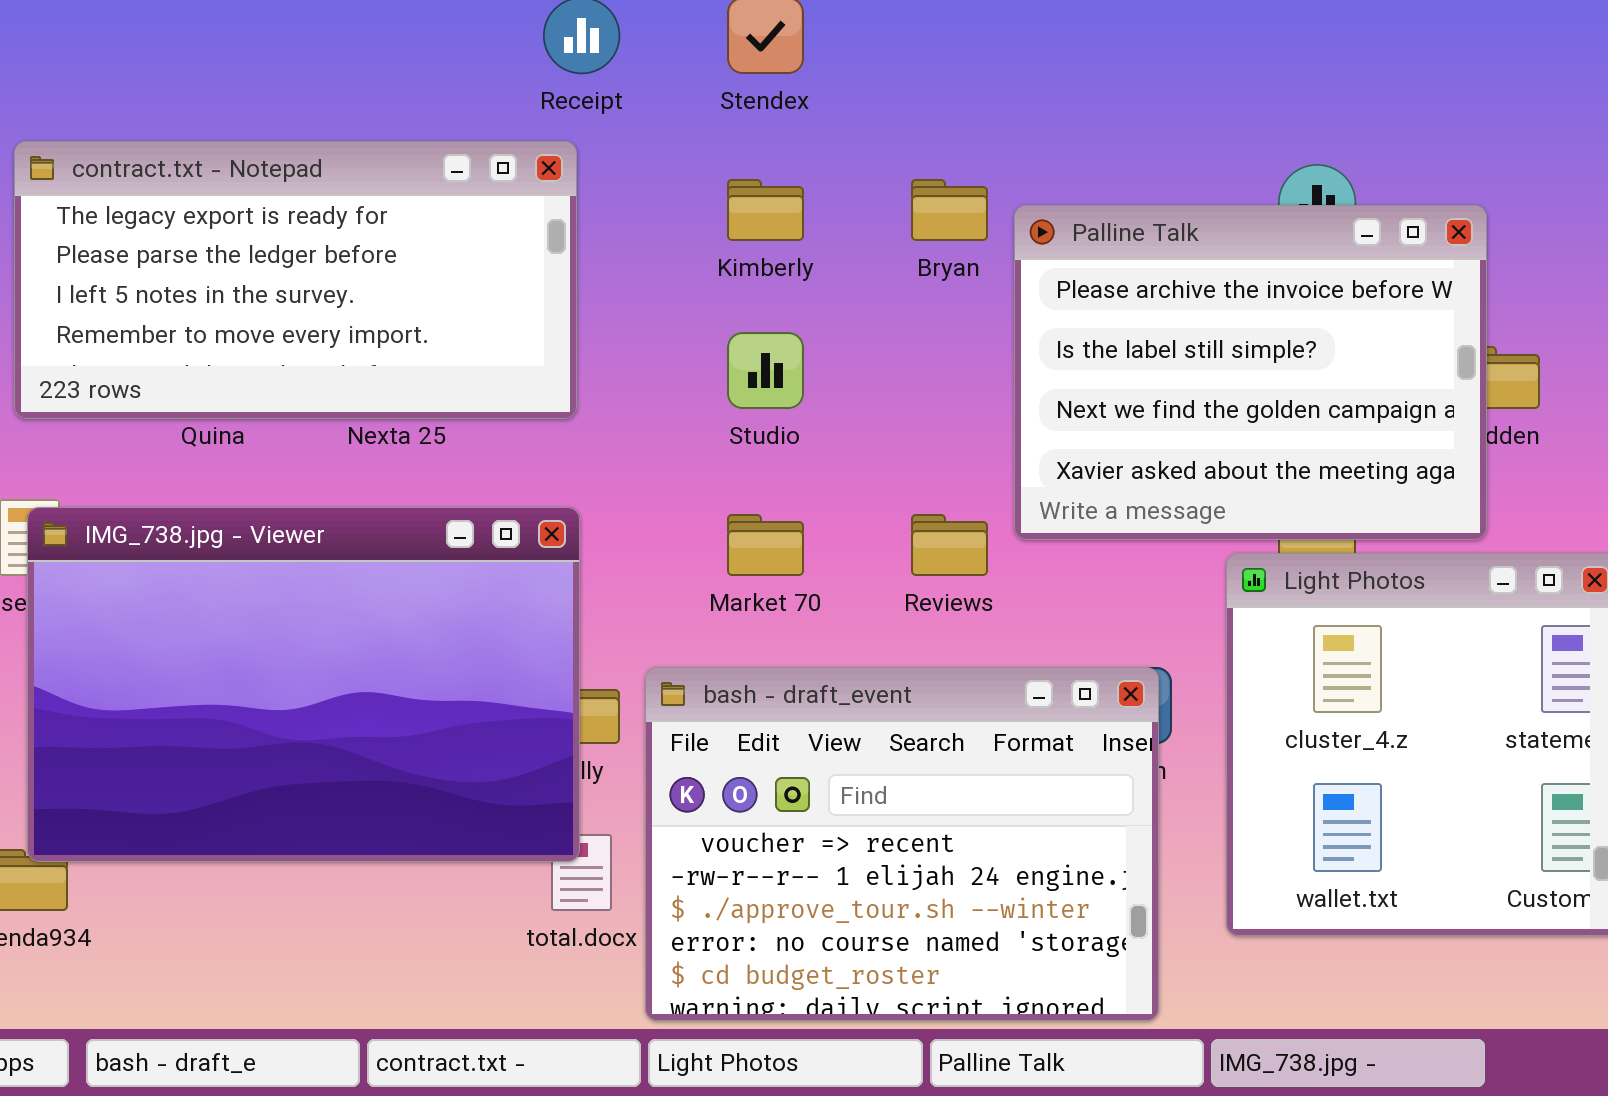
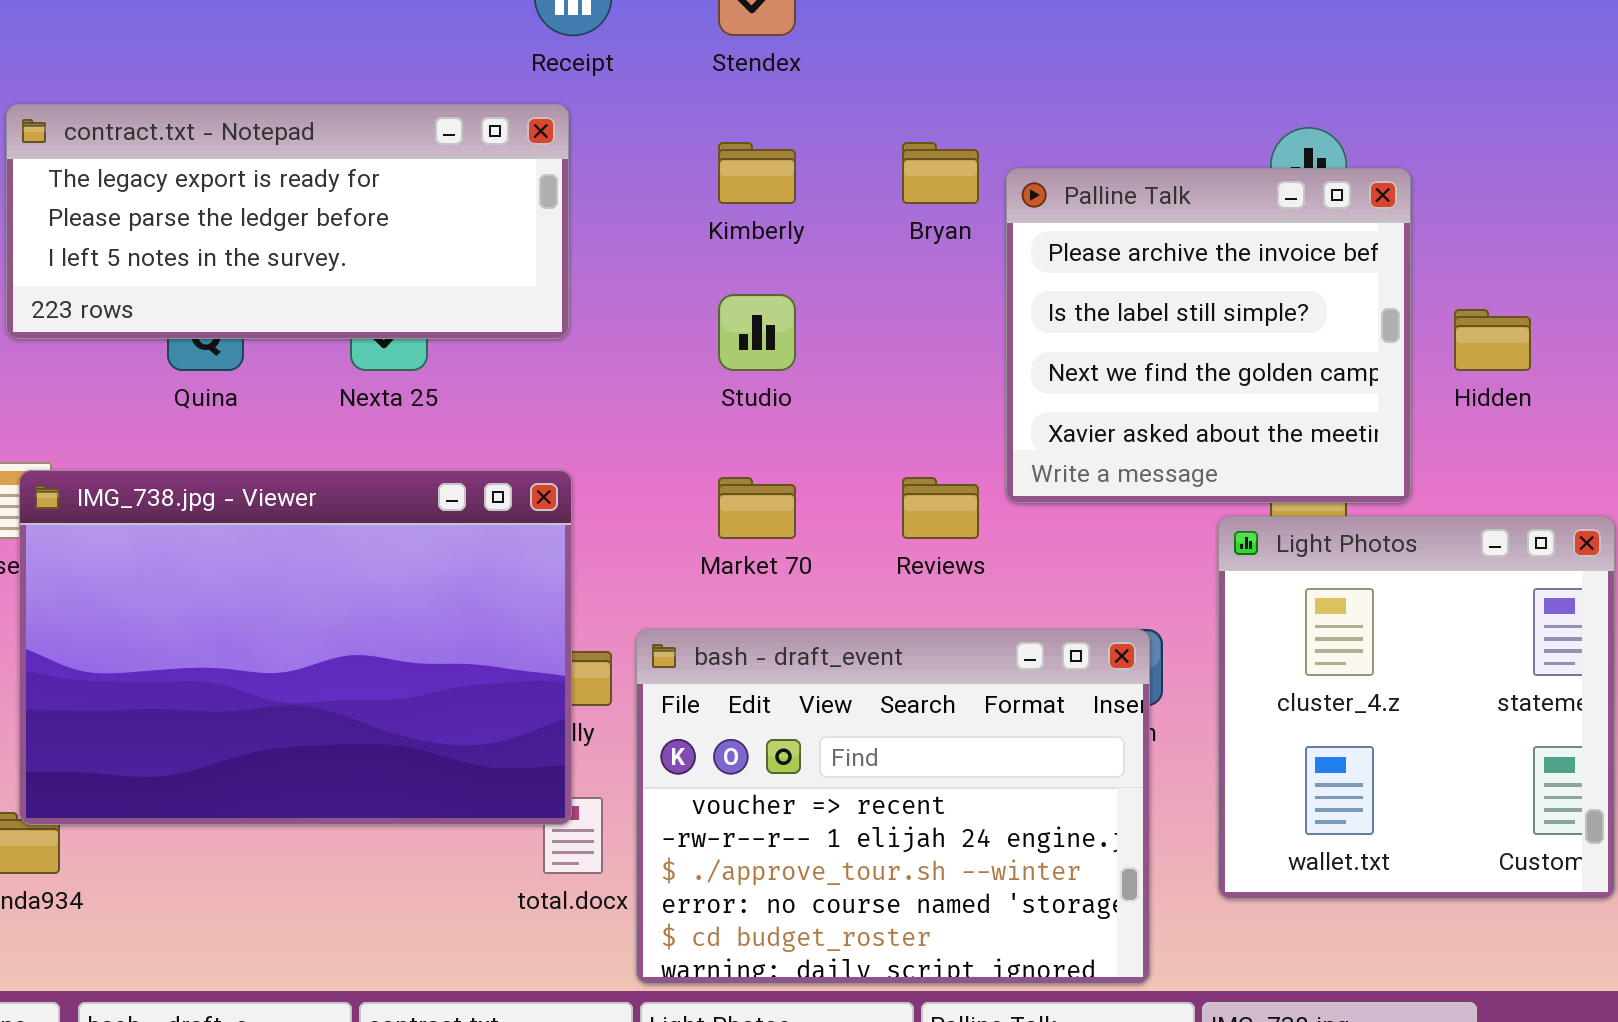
contract.txt - Notepad: [14,141,577,419] -> [6,104,569,339], resized
Palline Talk: [1014,205,1487,540] -> [1006,168,1411,503], resized

